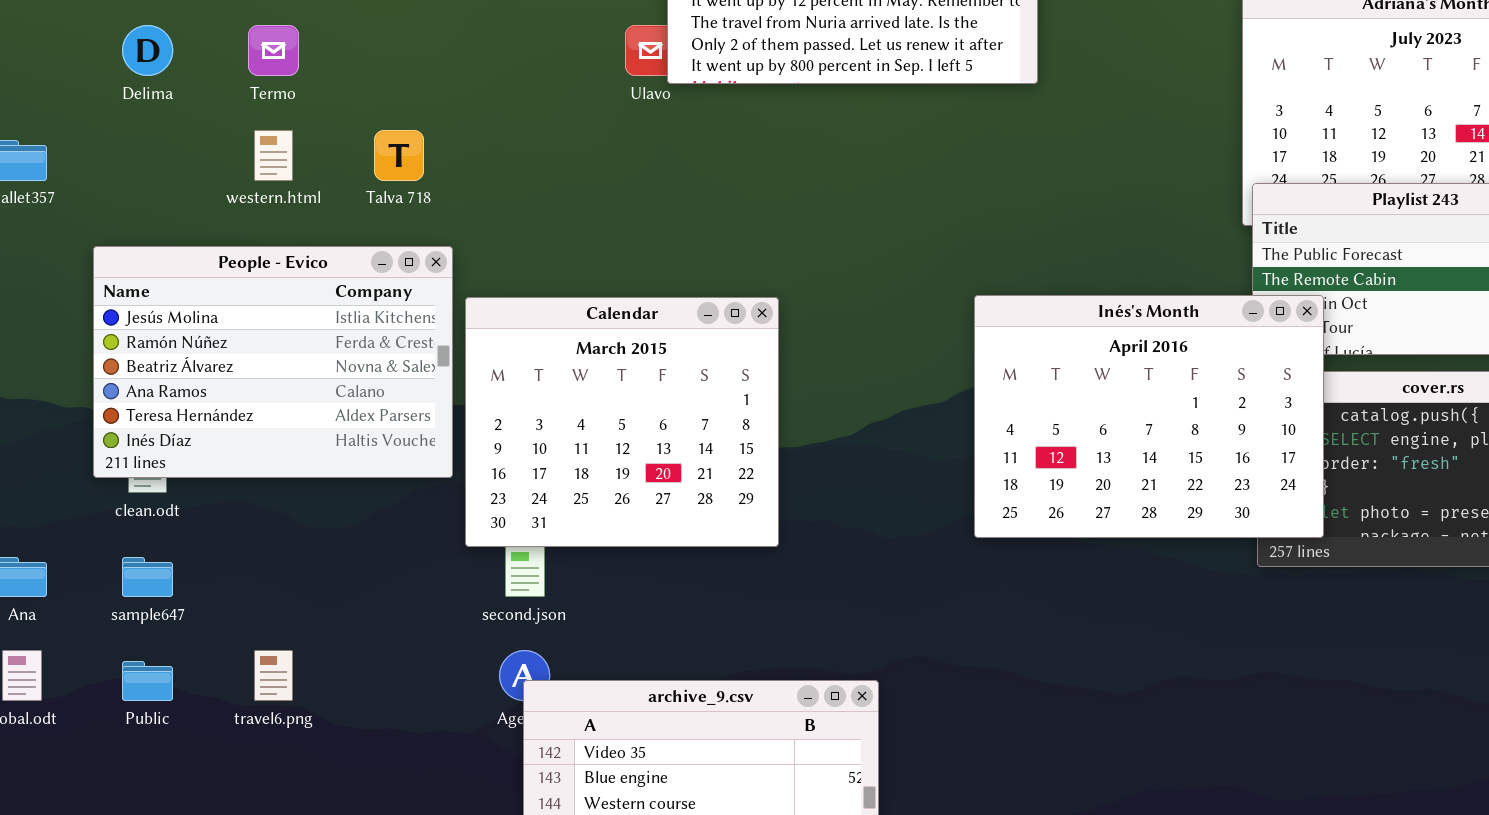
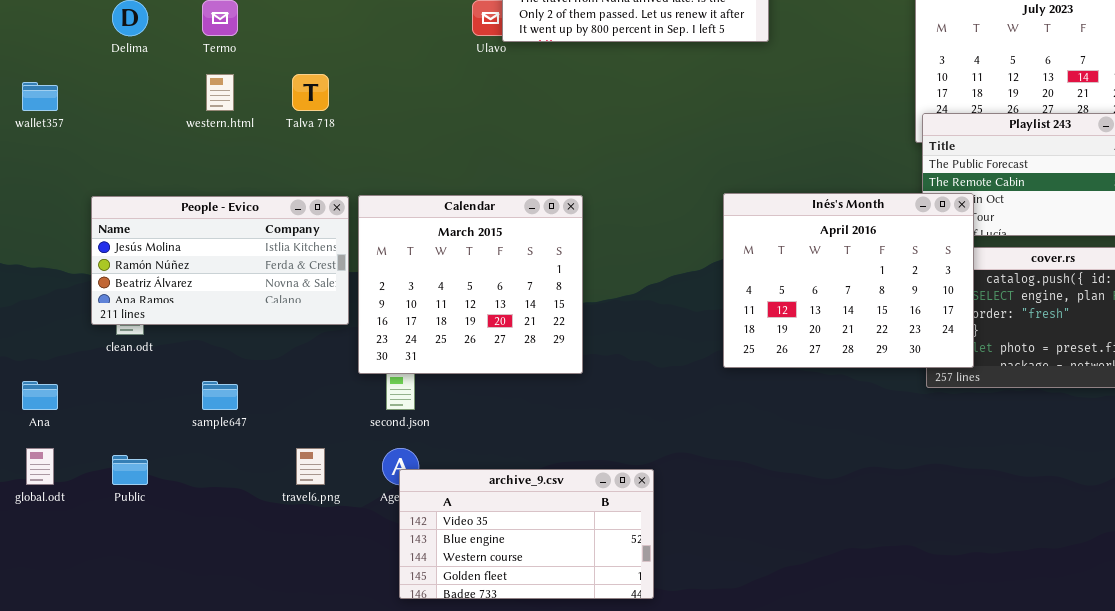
People - Evico: [93,246,453,478] -> [91,196,349,325], resized
sample647: [122,557,173,597] -> [202,381,238,410], moved
travel6.png: [254,650,293,701] -> [296,448,325,485], moved

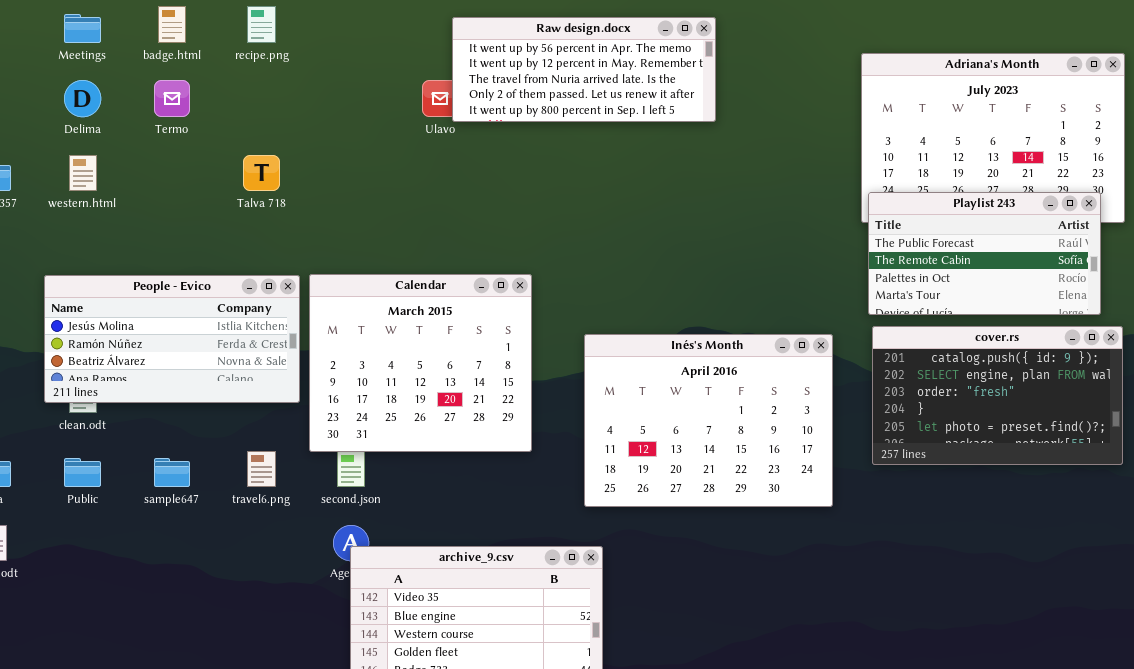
western.html: [206,74,234,111] -> [69,155,97,191], moved
Inés's Month: [723,193,974,368] -> [584,334,833,507], moved
travel6.png: [296,448,325,485] -> [247,451,276,487], moved
Public: [112,455,148,485] -> [64,458,101,487], moved

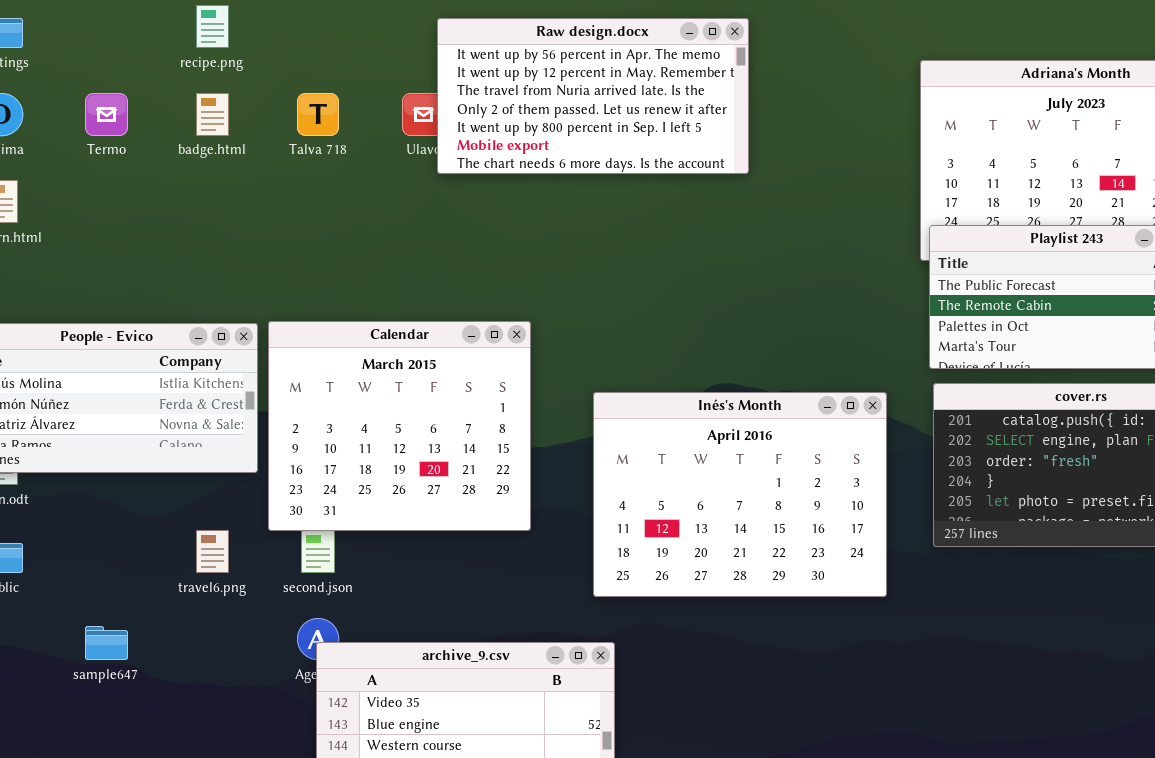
badge.html: [158,6,186,43] -> [196,93,229,136], moved
Raw design.docx: [452,17,716,122] -> [437,18,749,174], resized
Talva 718: [243,155,280,191] -> [297,93,339,136], moved
sample647: [154,458,190,487] -> [85,626,128,660], moved

